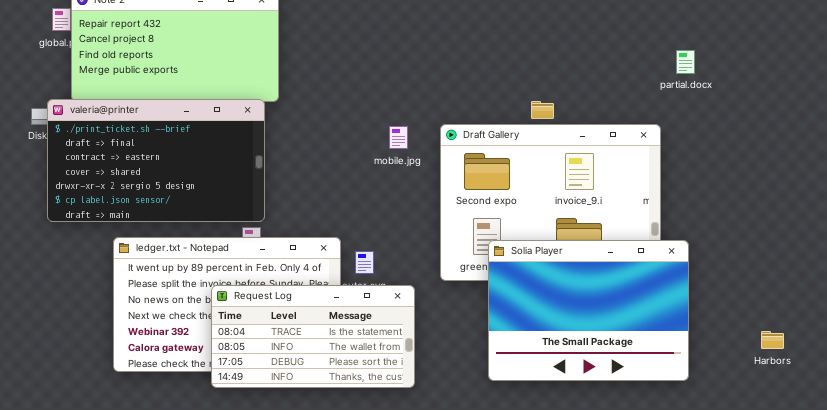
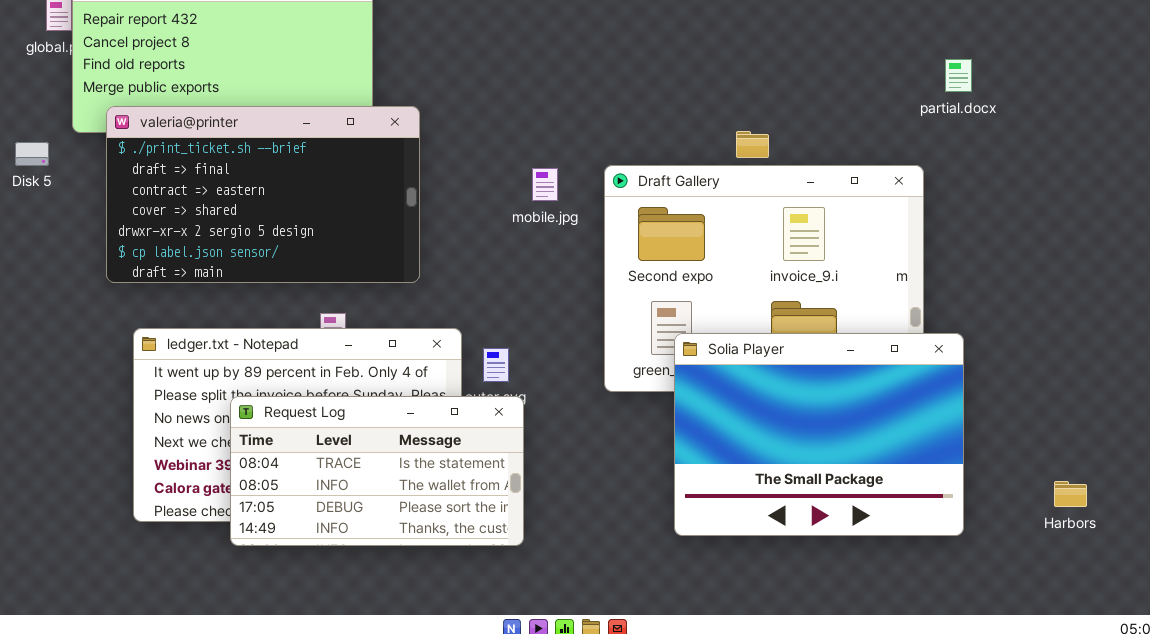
valeria@printer: [47,99,265,222] -> [106,106,420,283], moved
Request Log: [211,285,415,388] -> [230,396,524,546], moved
Harbors: [761,331,784,349] -> [1054,481,1087,507], moved

